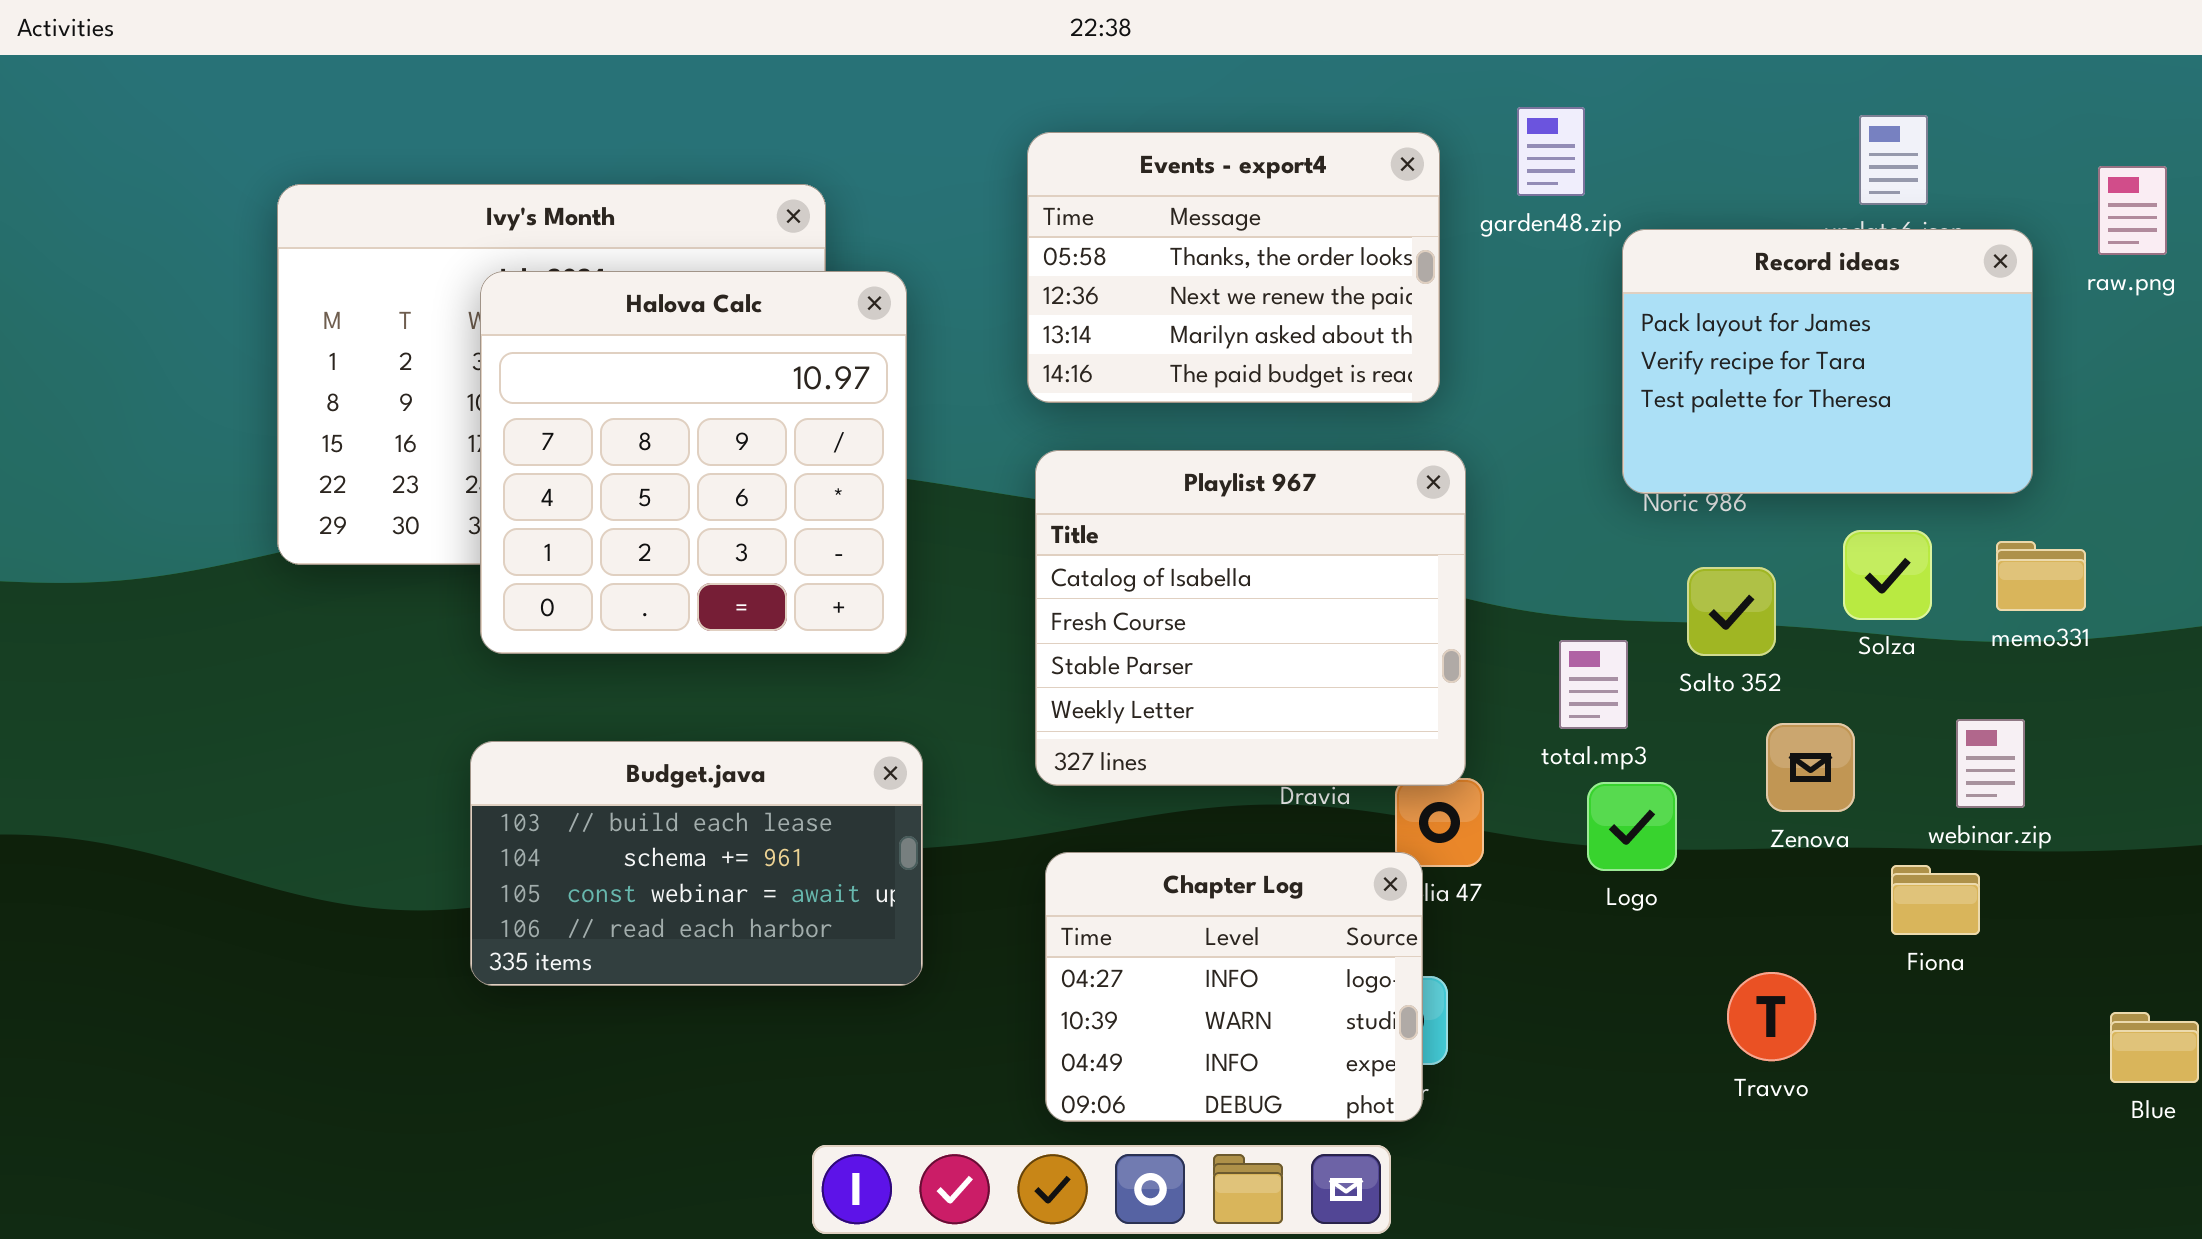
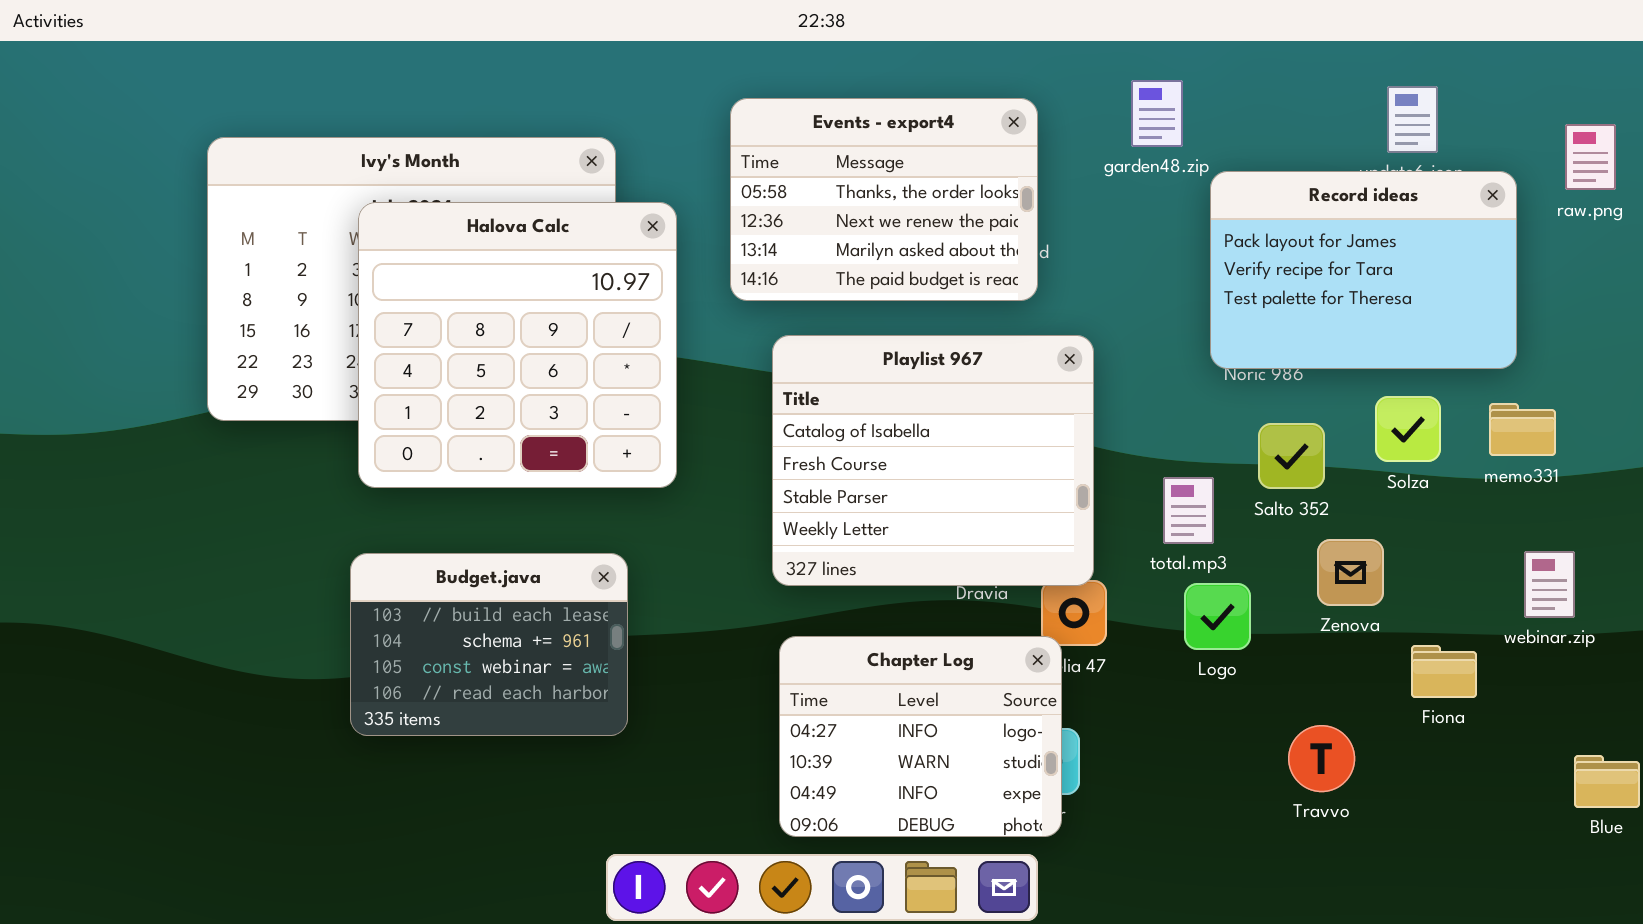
Events - export4: [1027,132,1440,403] -> [730,98,1038,301], moved
webinar.zip: [1956,719,2025,808] -> [1524,551,1575,618], moved
Budget.java: [470,741,923,986] -> [350,553,628,736], resized

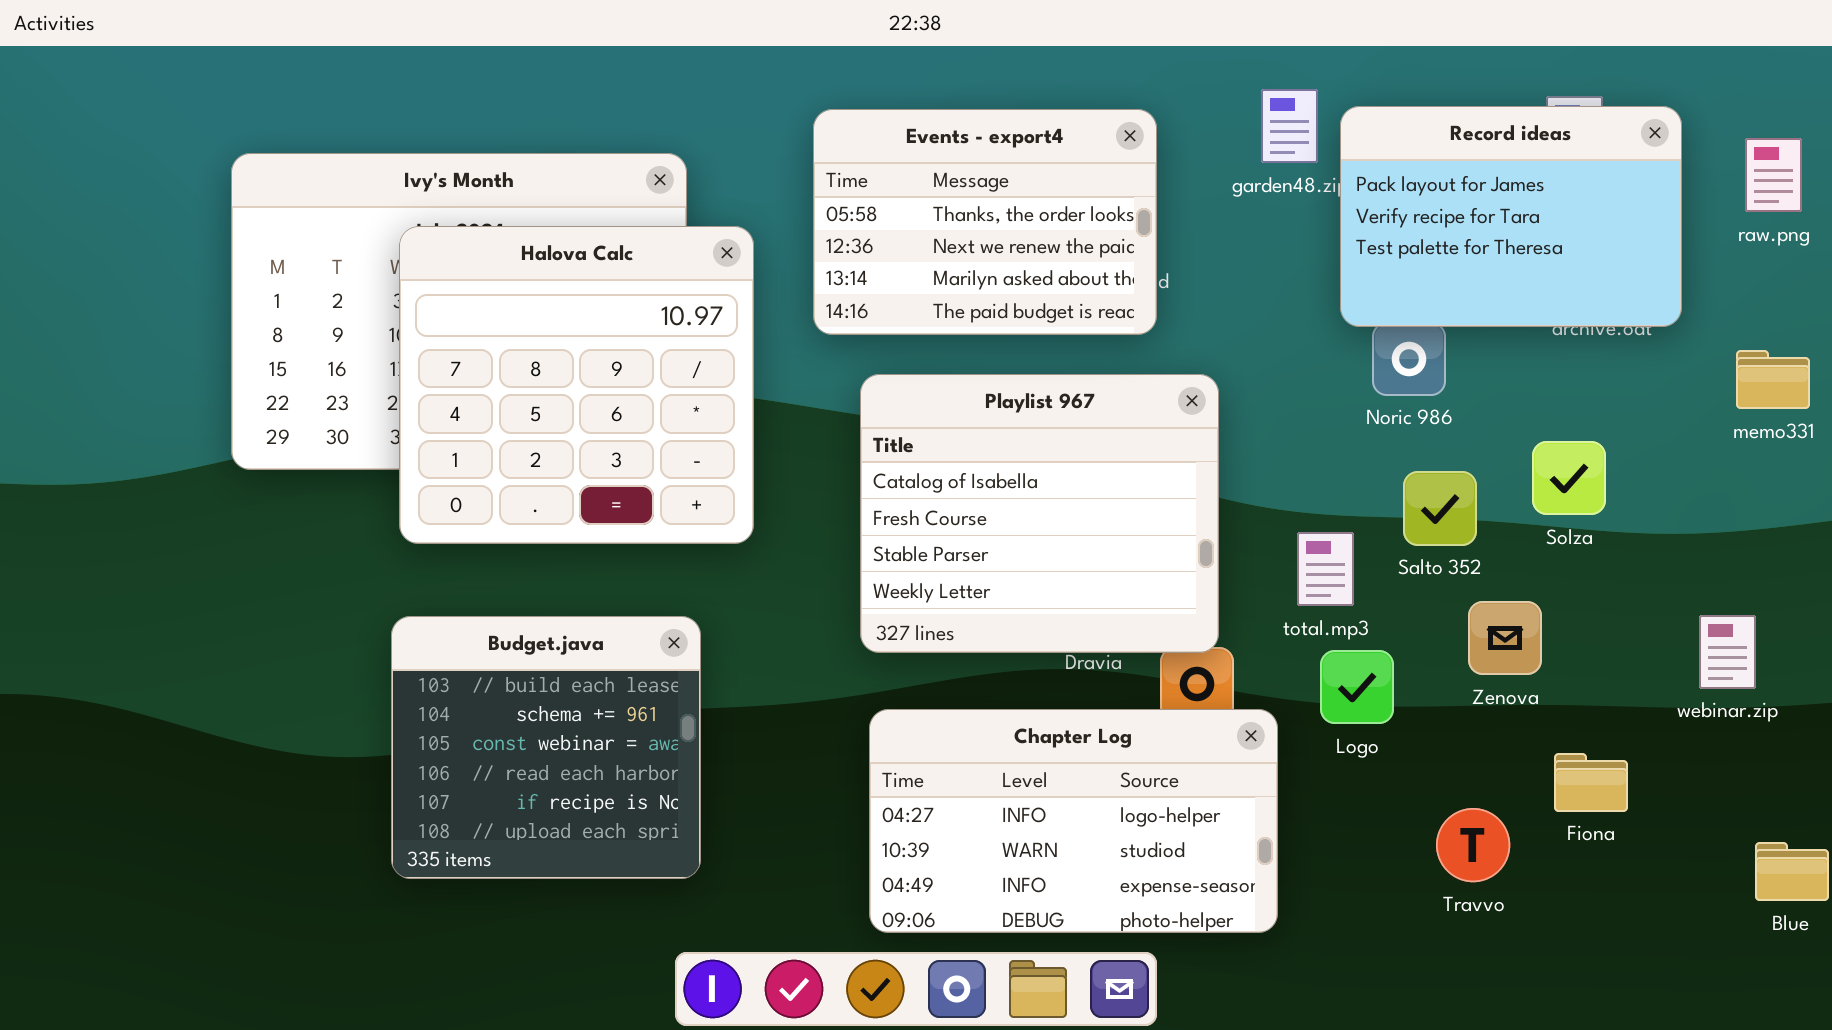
Record ideas: [1210,171,1517,369] -> [1340,106,1682,327], moved
memo331: [1489,403,1556,456] -> [1736,350,1810,409], moved
Budget.java: [350,553,628,736] -> [391,616,701,879], resized
Chapter Log: [779,636,1062,837] -> [869,709,1278,933], resized
Fiona: [1411,645,1477,698] -> [1554,753,1628,812], moved

